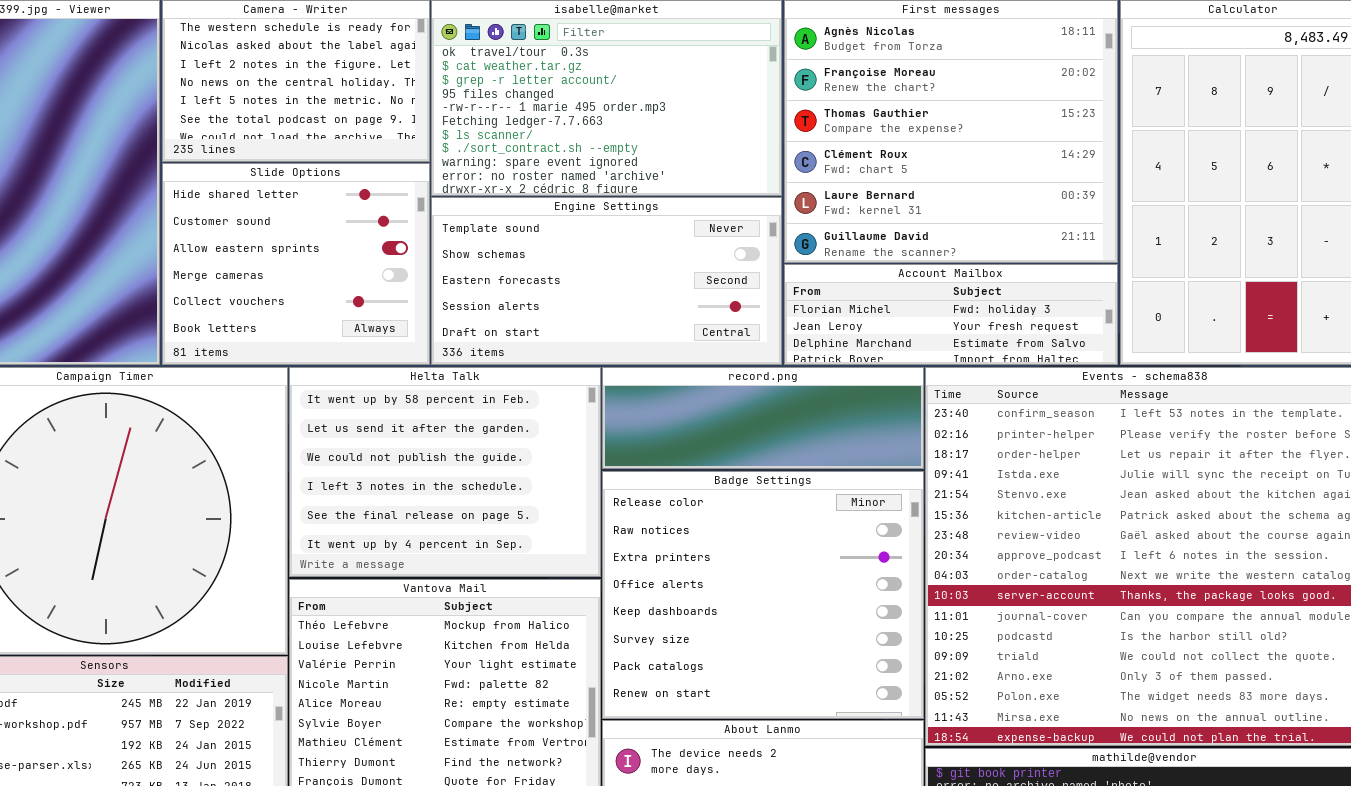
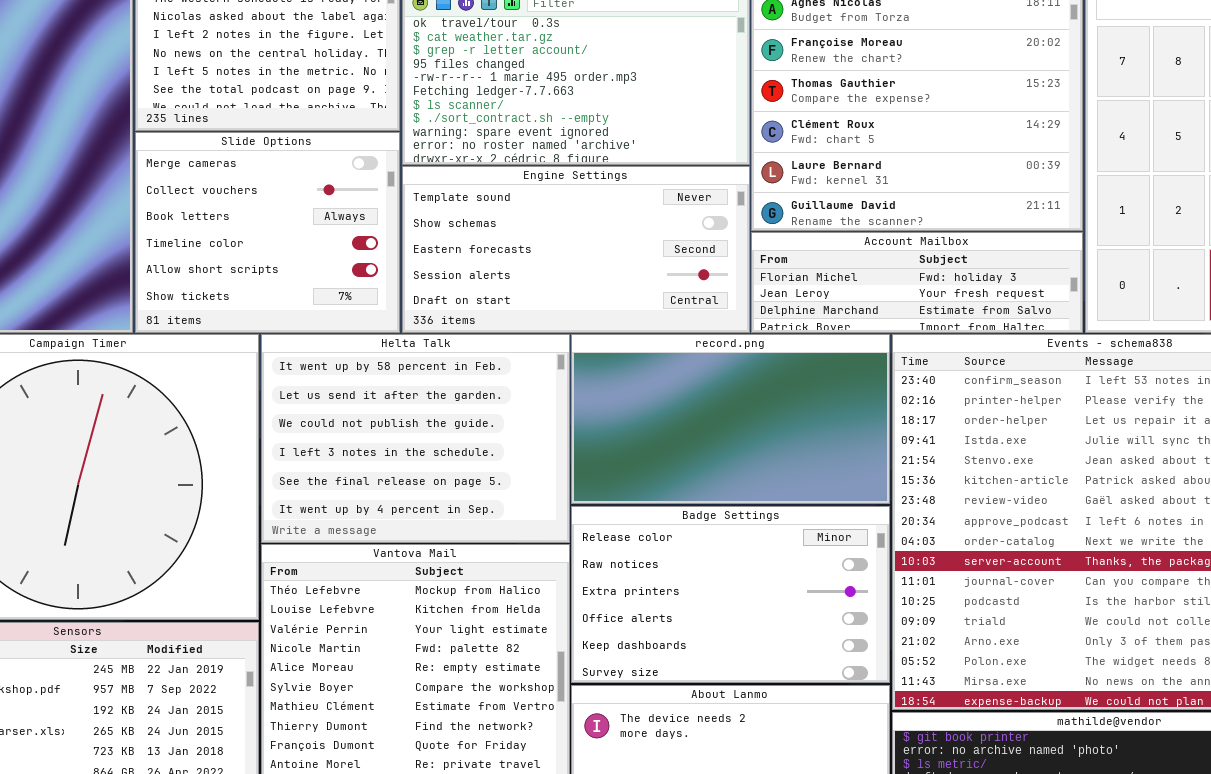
Slide Options: [162,163,430,365] -> [135,132,400,333], scrolled down 3 rows
record.png: [602,367,924,469] -> [571,334,890,504], resized
Badge Settings: [602,471,924,719] -> [571,506,890,683], resized

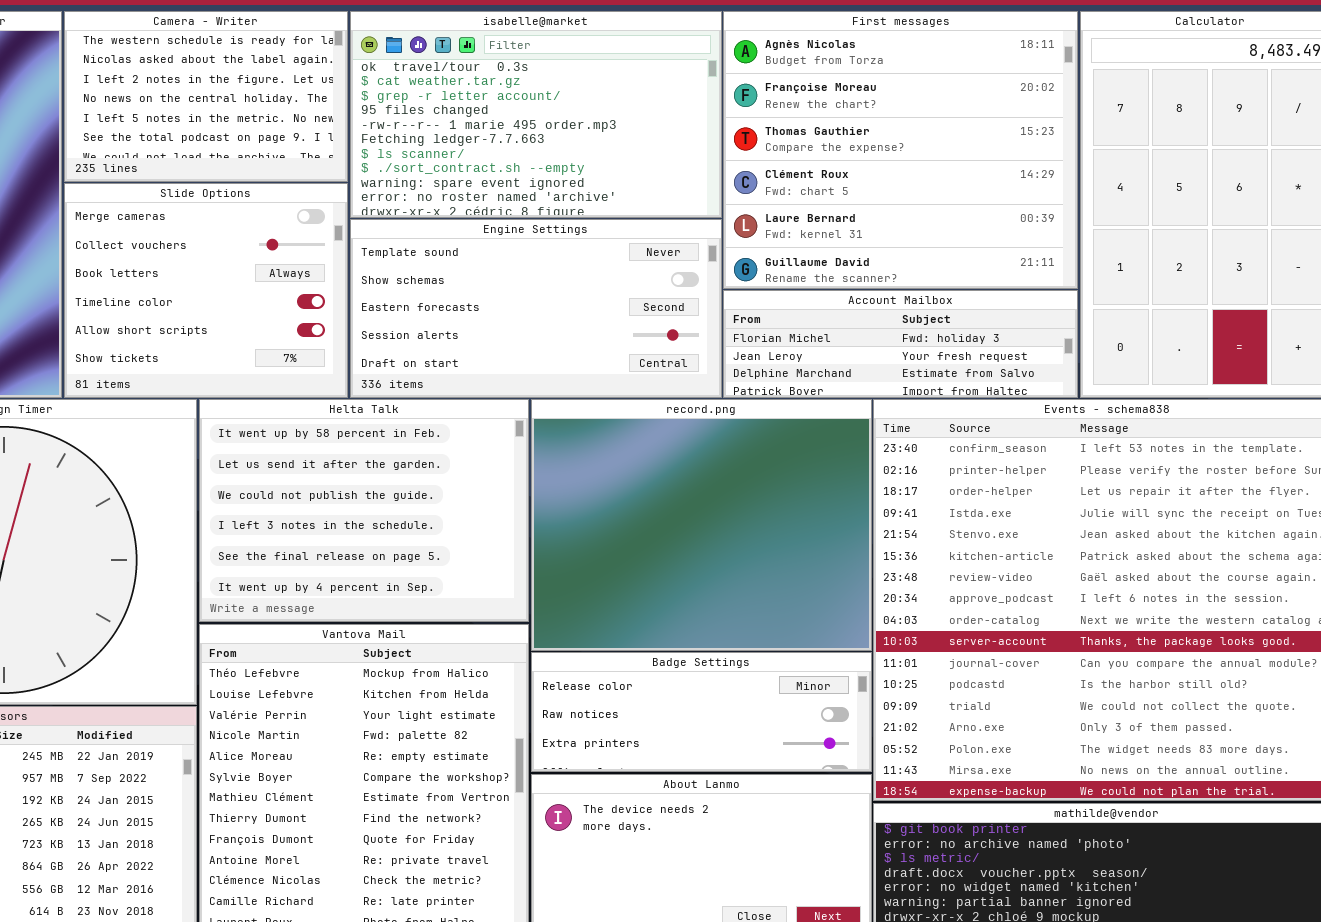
record.png: [571,334,890,504] -> [531,399,872,651], resized
Badge Settings: [571,506,890,683] -> [531,652,872,772], resized

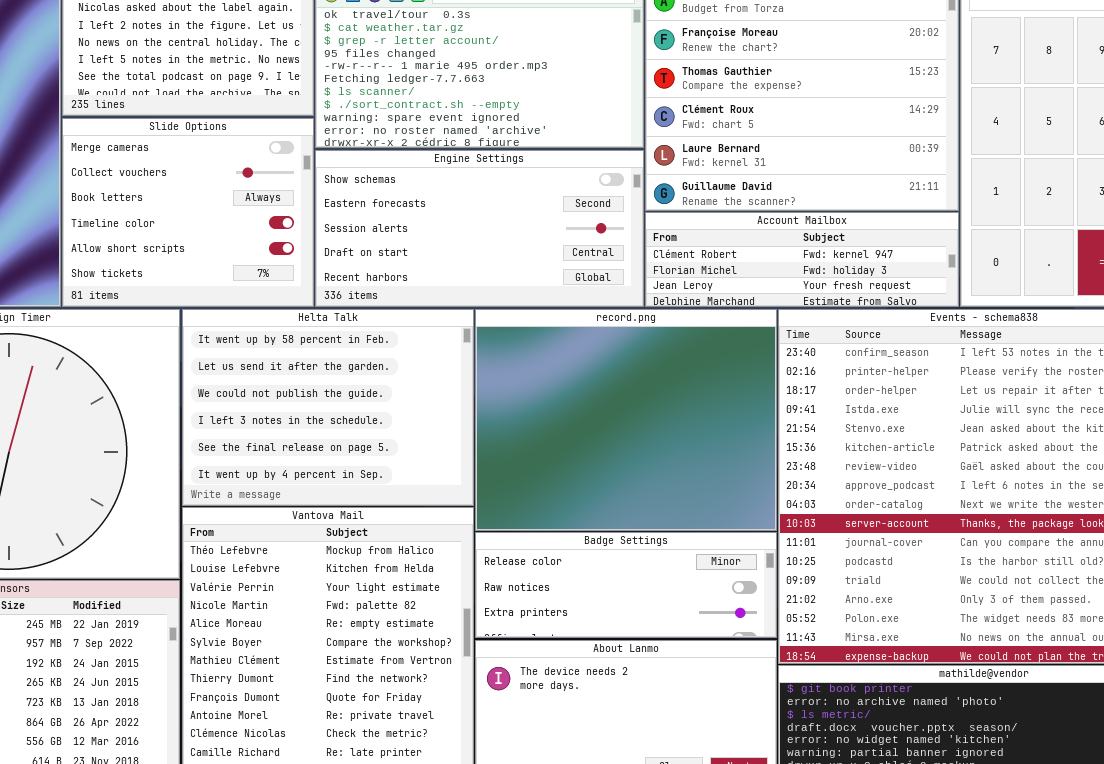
Engine Settings: [350,219,722,398] -> [315,150,644,307], scrolled down 1 row
Account Mailbox: [723,290,1078,398] -> [645,212,959,307], scrolled up 1 row

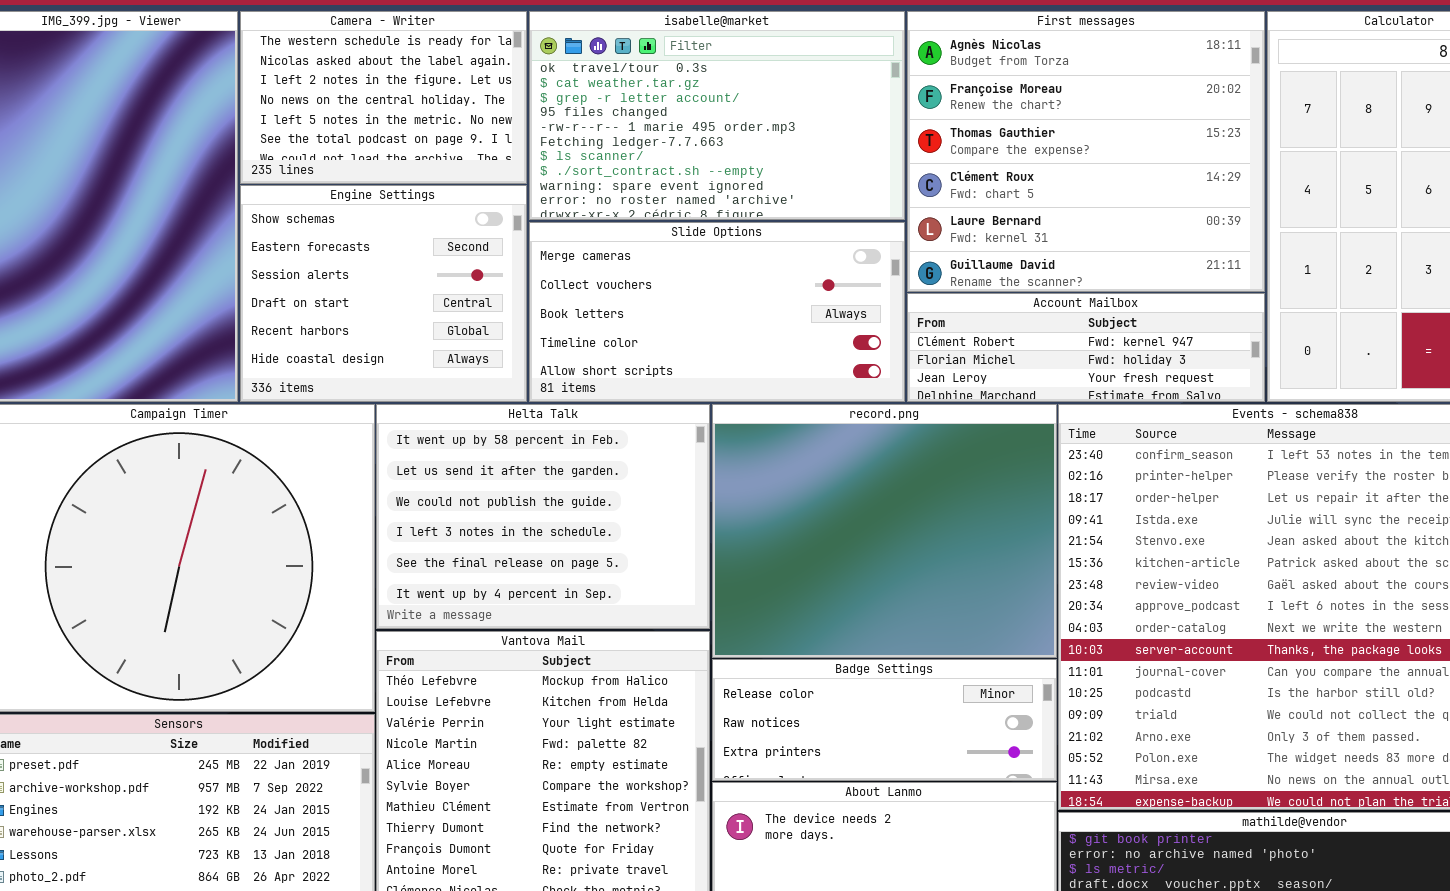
Slide Options: [62,118,314,307] -> [529,222,905,402], moved, resized
Engine Settings: [315,150,644,307] -> [240,185,527,402], moved, resized

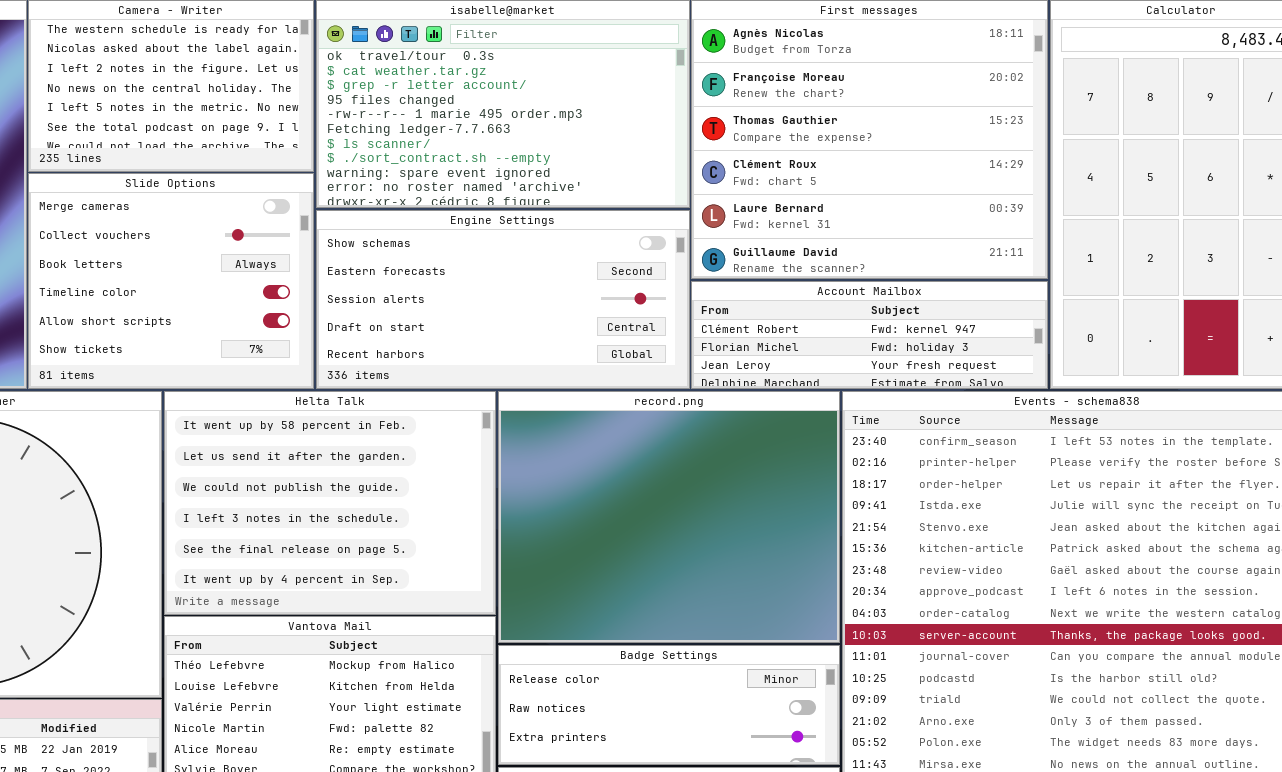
Engine Settings: [240,185,527,402] -> [316,210,690,389], moved, resized
Slide Options: [529,222,905,402] -> [28,173,314,389], moved, resized

